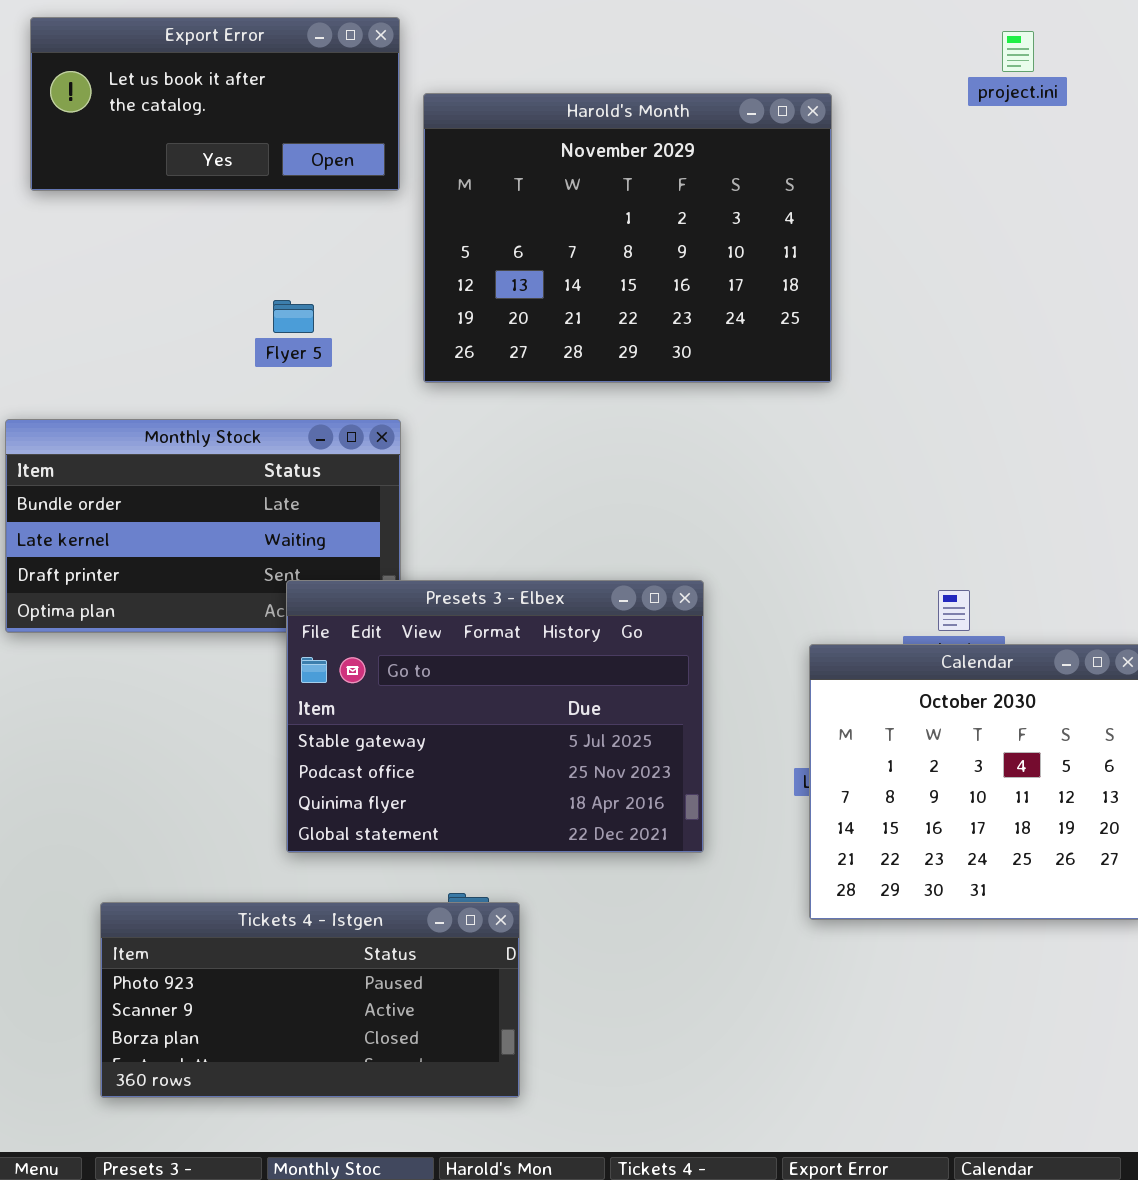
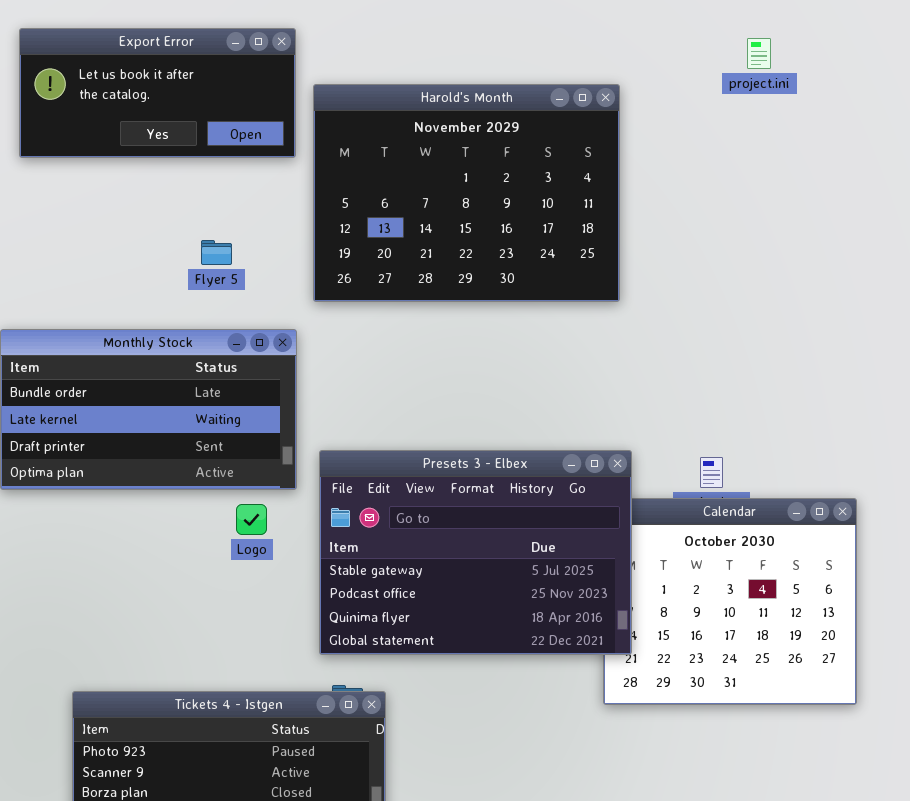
Presets 3 - Elbex: [286,580,704,853] -> [319,450,632,655], moved

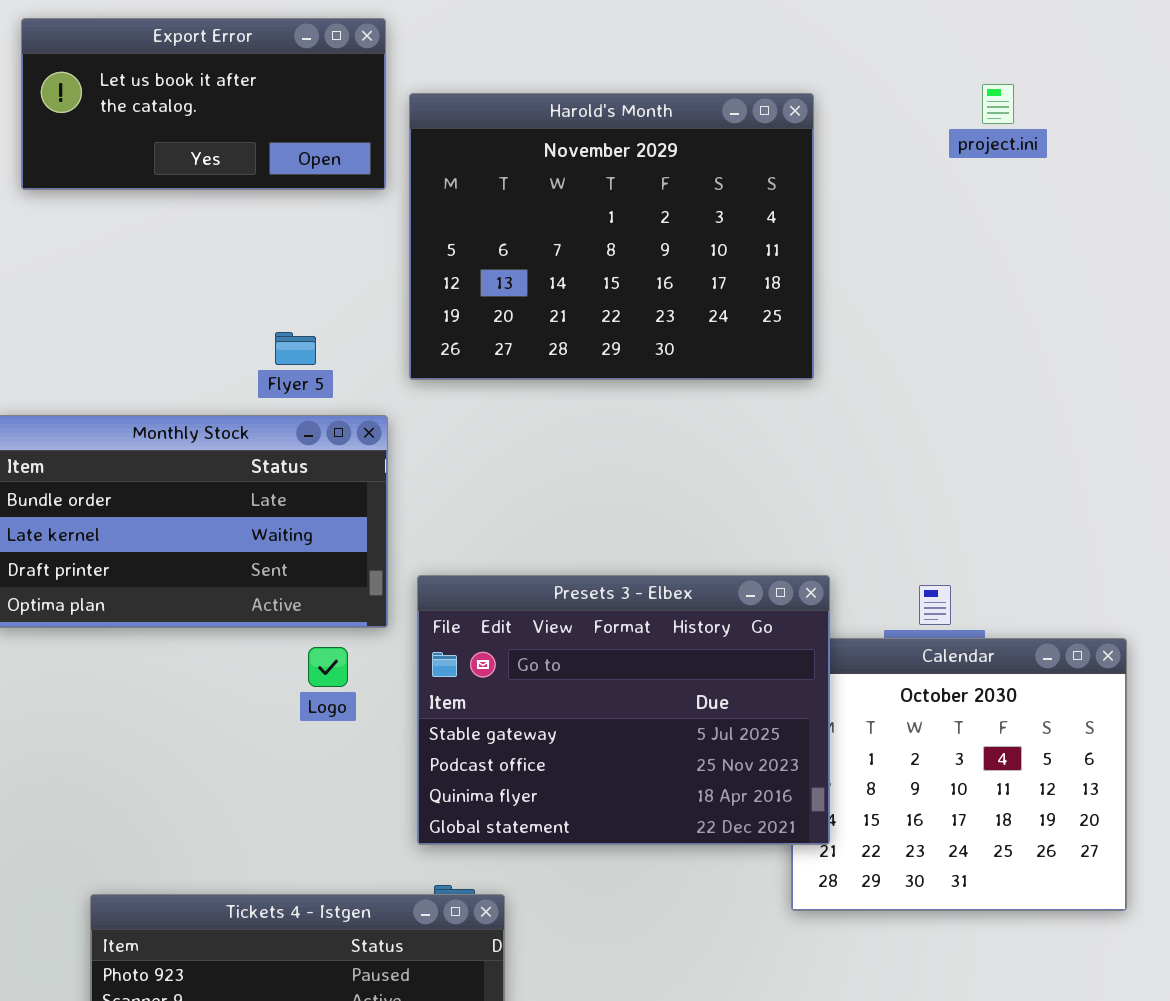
project.ini: [747,38,771,69] -> [982,84,1014,124], moved
Flyer 5: [201,240,232,265] -> [275,332,316,365], moved

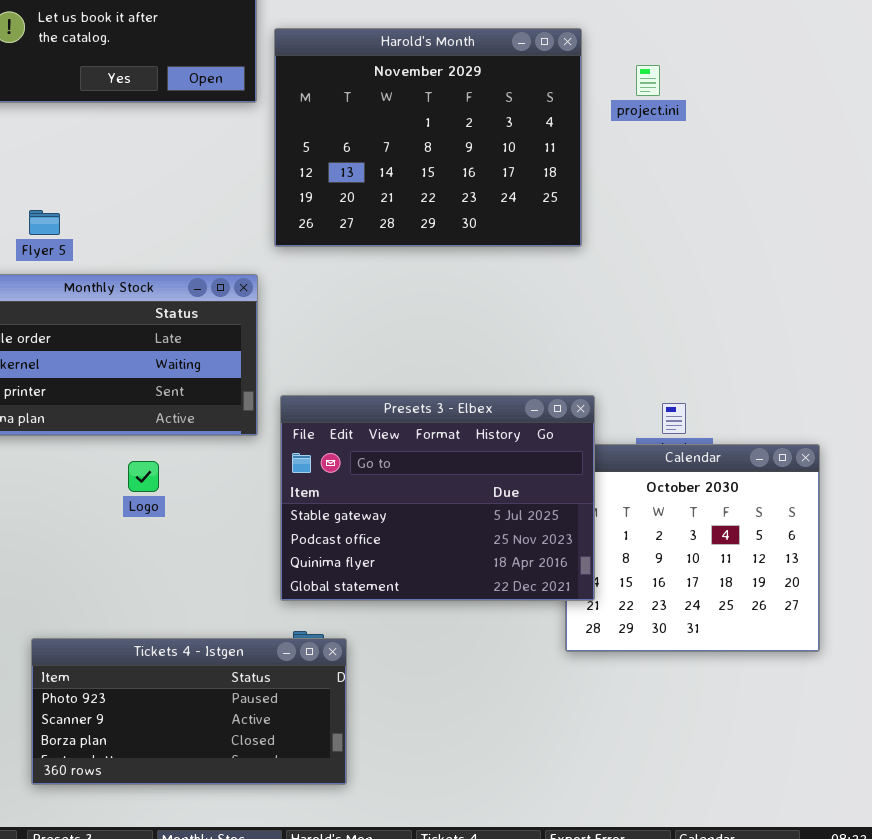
project.ini: [982,84,1014,124] -> [636,65,660,96], moved
Flyer 5: [275,332,316,365] -> [29,210,60,235], moved
Logo: [308,647,348,687] -> [128,461,159,492], moved

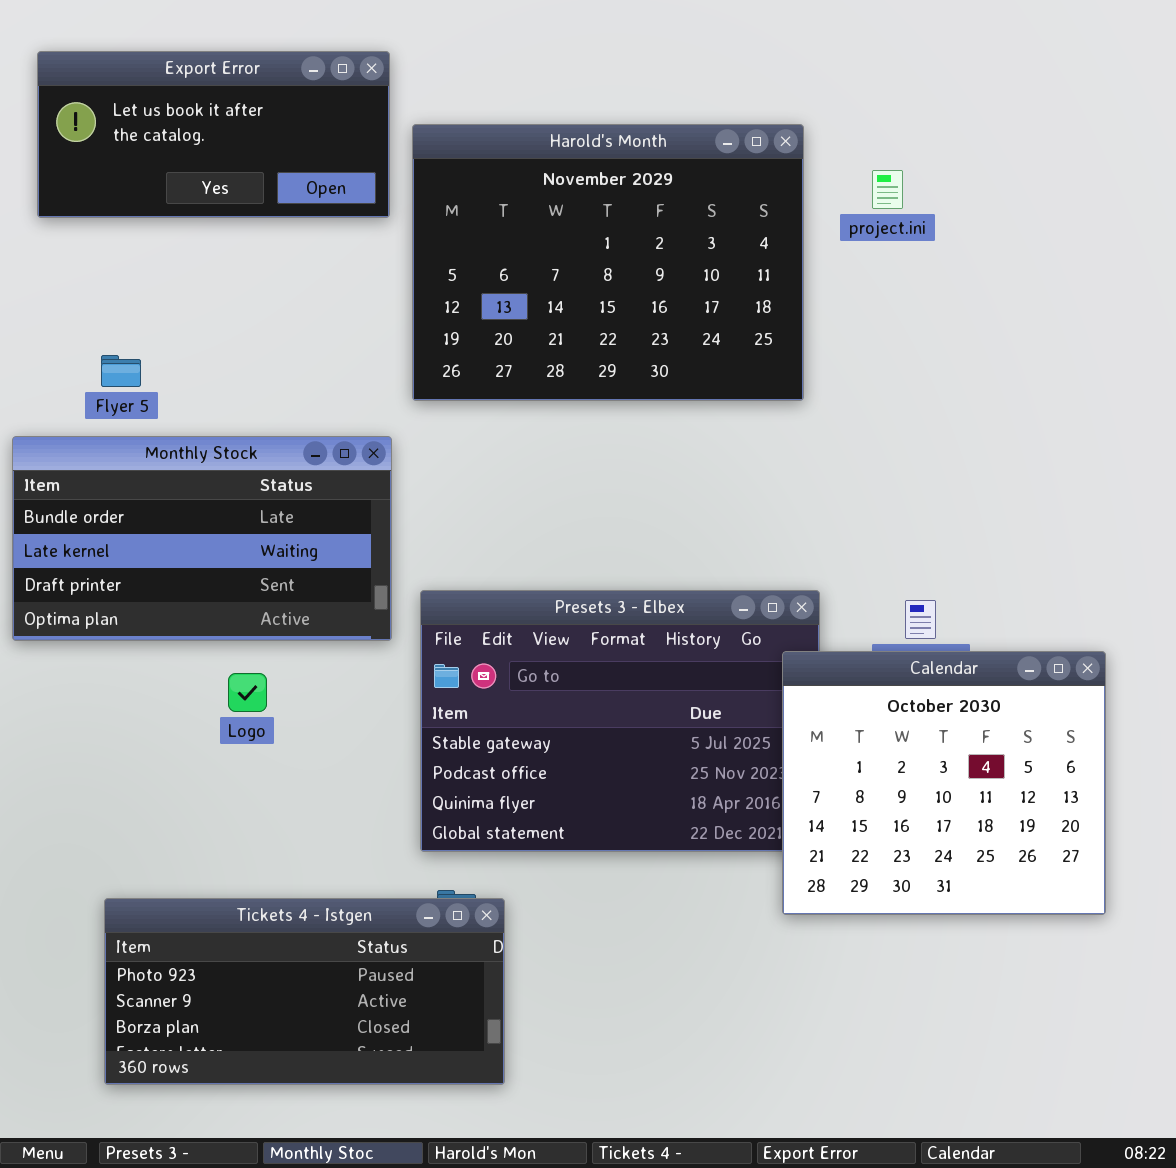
Calendar: [565,444,820,652] -> [782,651,1106,915], raised

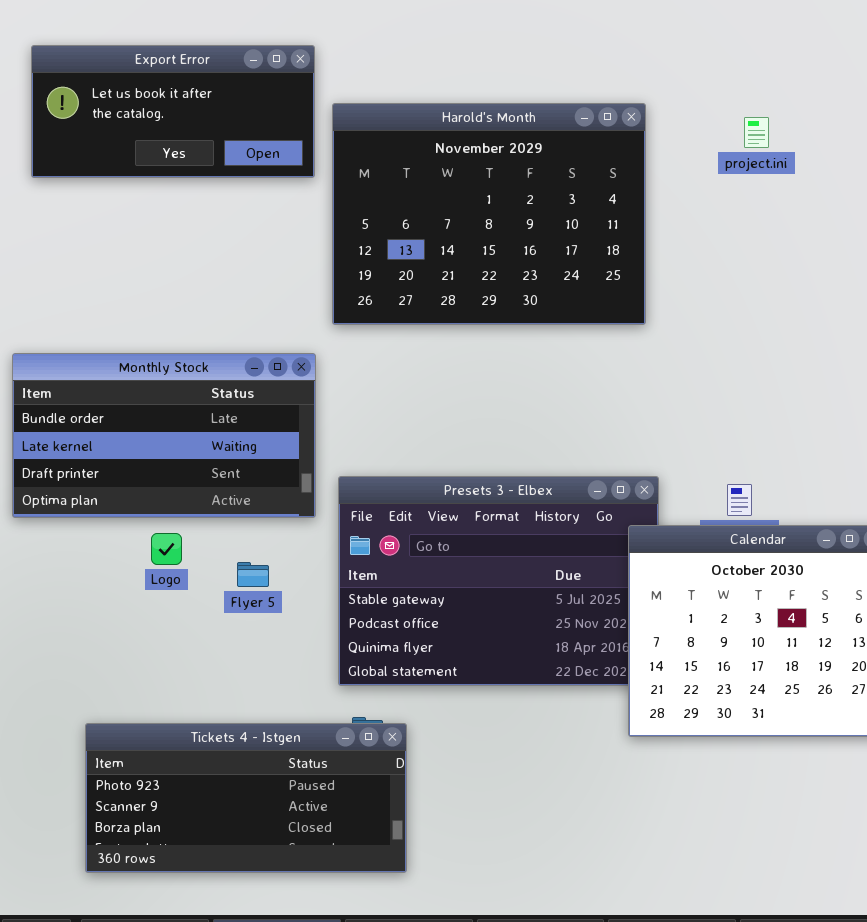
project.ini: [872,170,903,209] -> [744,117,769,148], moved
Flyer 5: [101,355,141,387] -> [237,562,269,587], moved
Logo: [228,673,267,712] -> [151,533,182,565], moved

